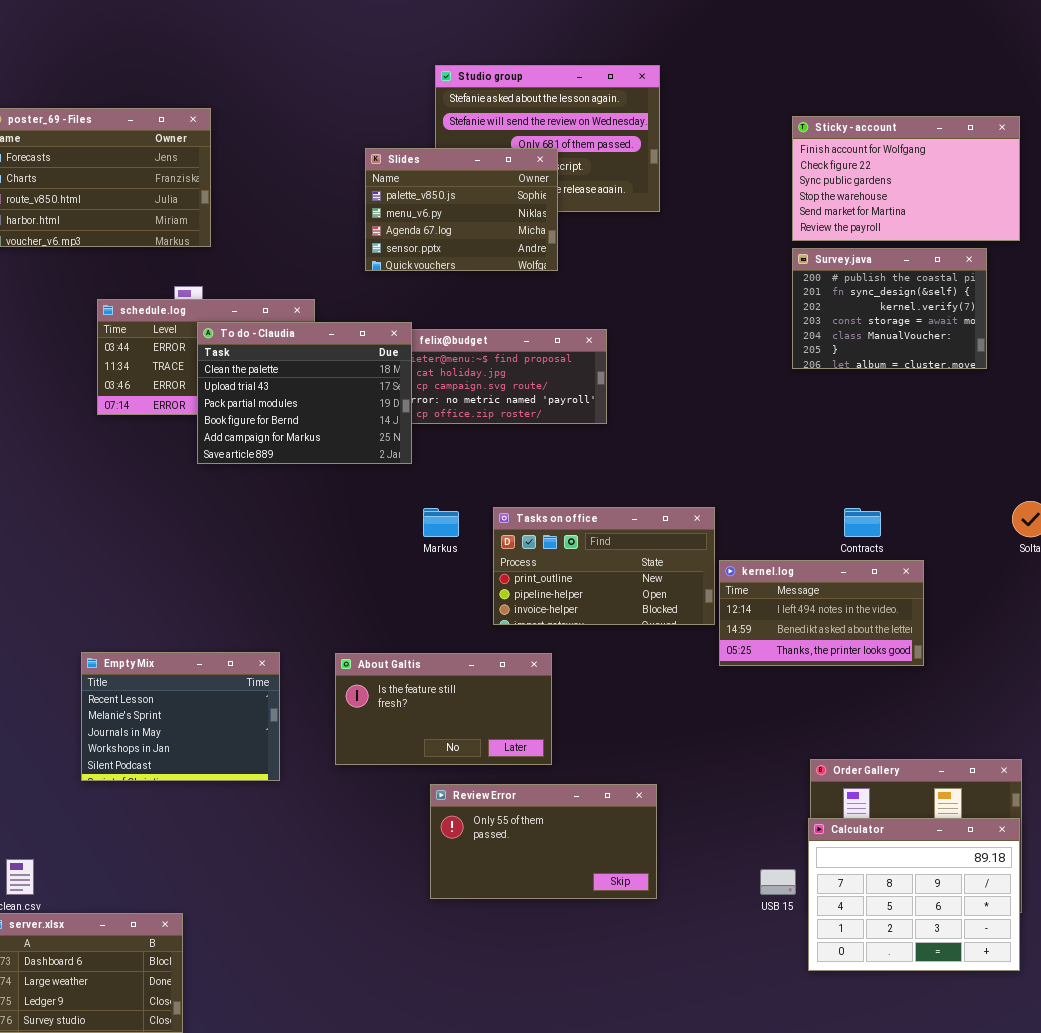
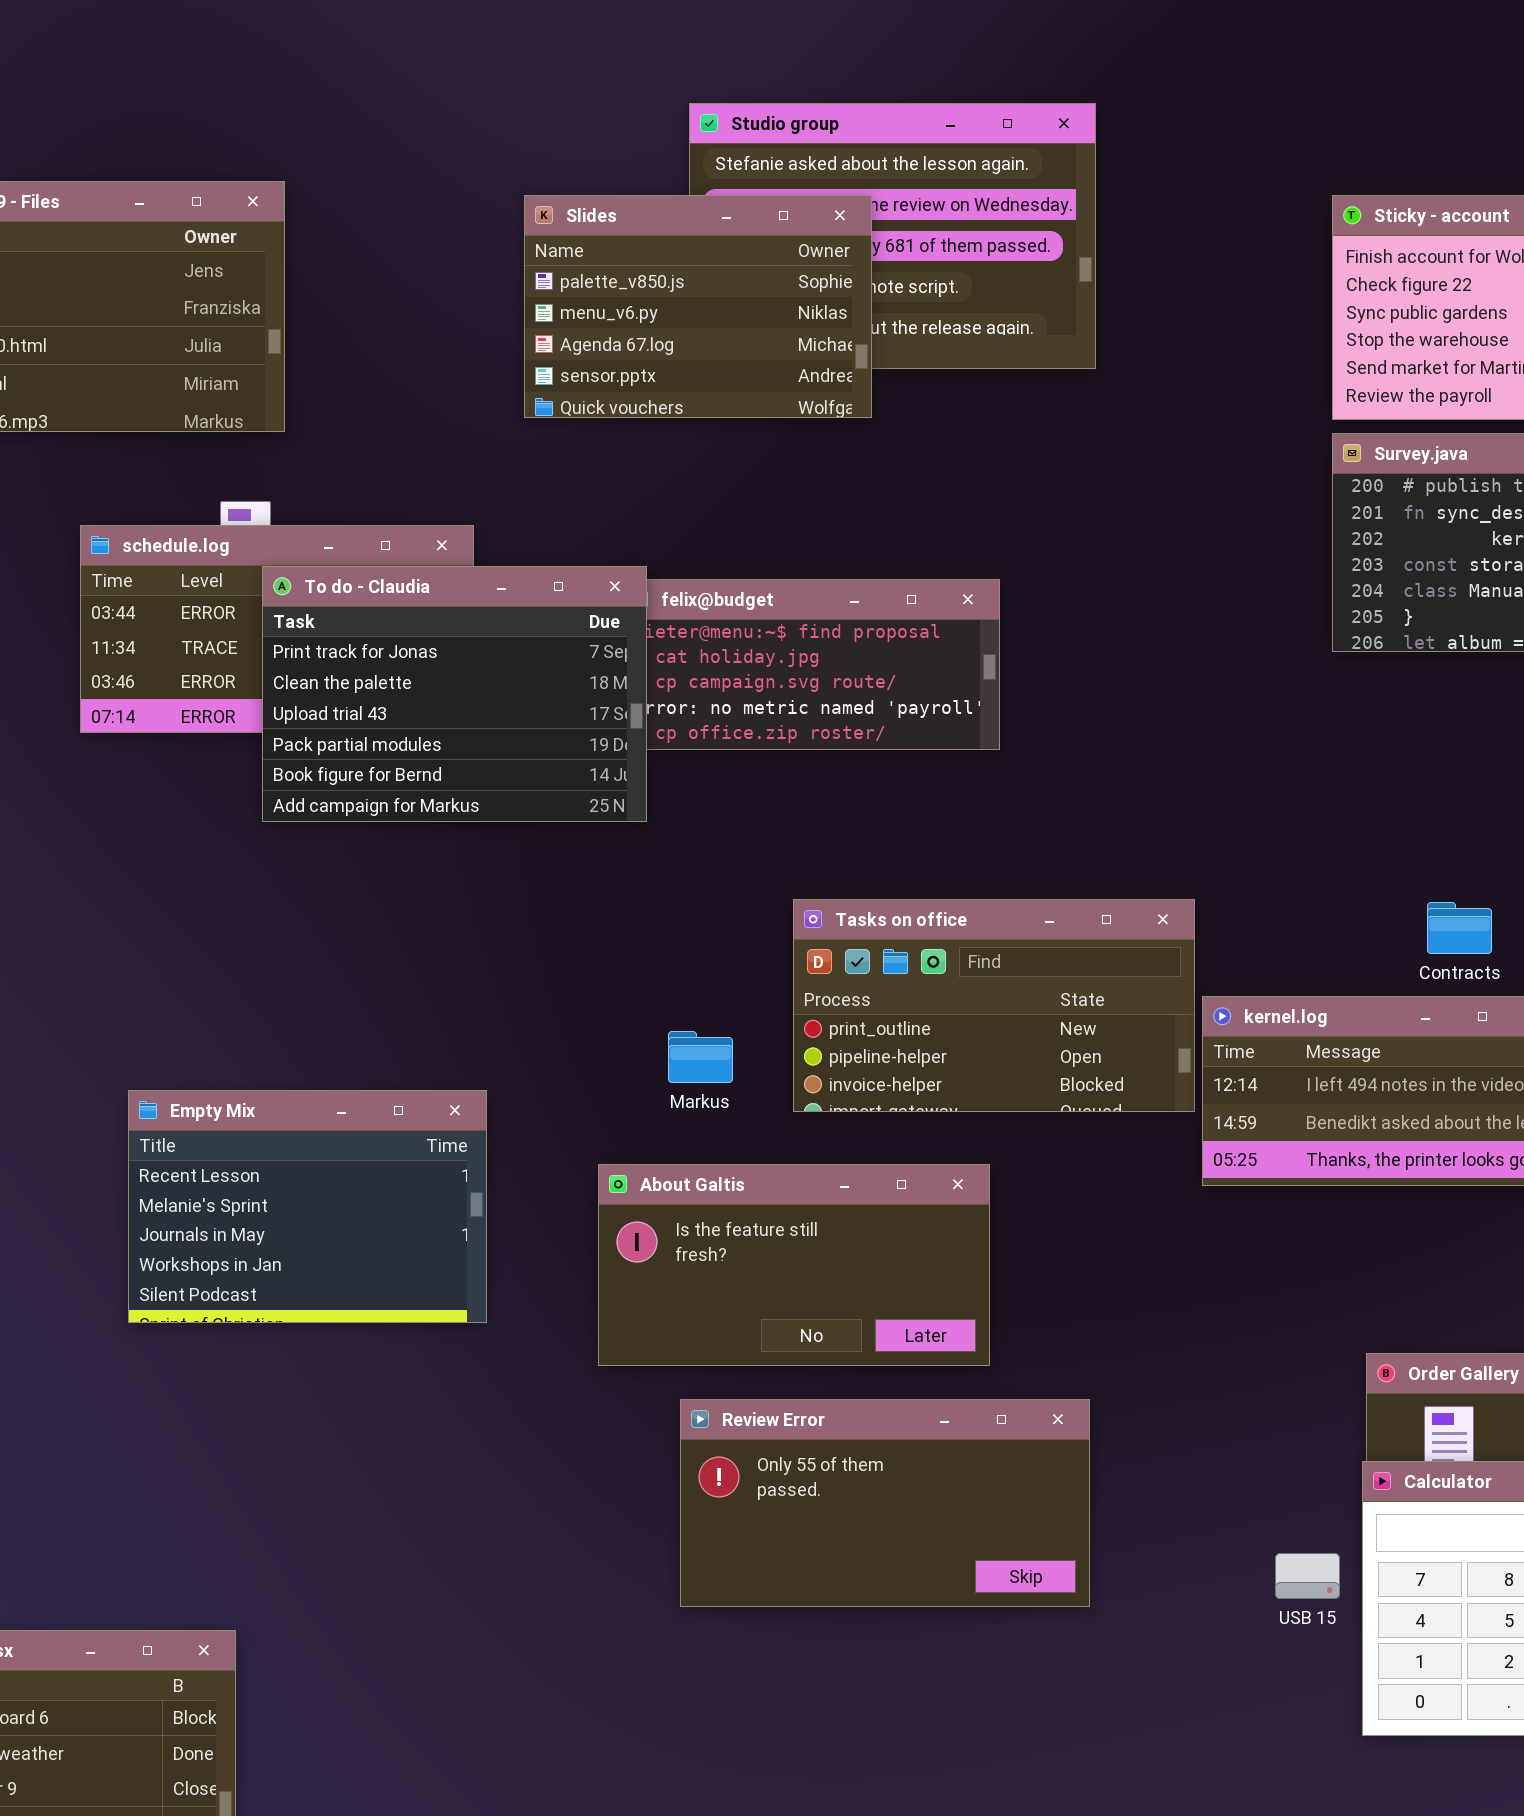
Slides: [365,148,558,271] -> [524,195,872,418], moved
To do - Claudia: [197,322,412,464] -> [262,566,647,822], scrolled up 1 row
Markus: [423,508,459,537] -> [668,1031,733,1083], moved
Empty Mix: [81,652,280,781] -> [128,1090,487,1323], moved
About Galtis: [335,653,552,765] -> [598,1164,990,1366], moved

